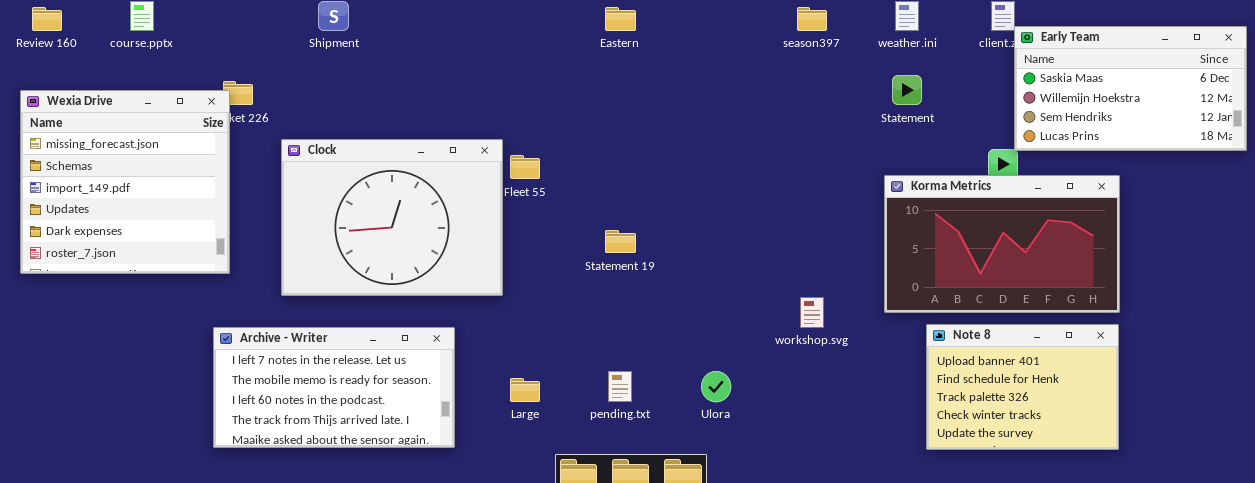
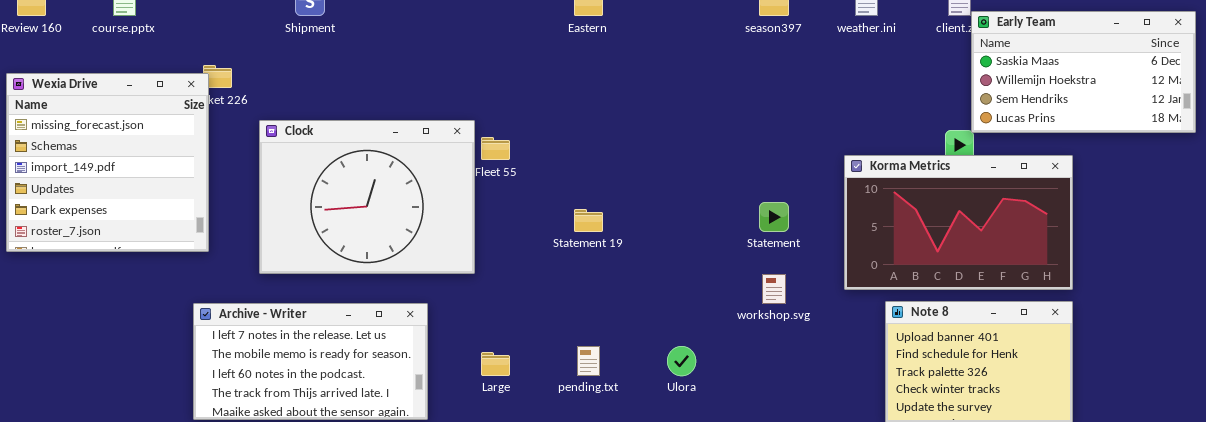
Statement: [892,75,922,105] -> [759,202,789,232], moved

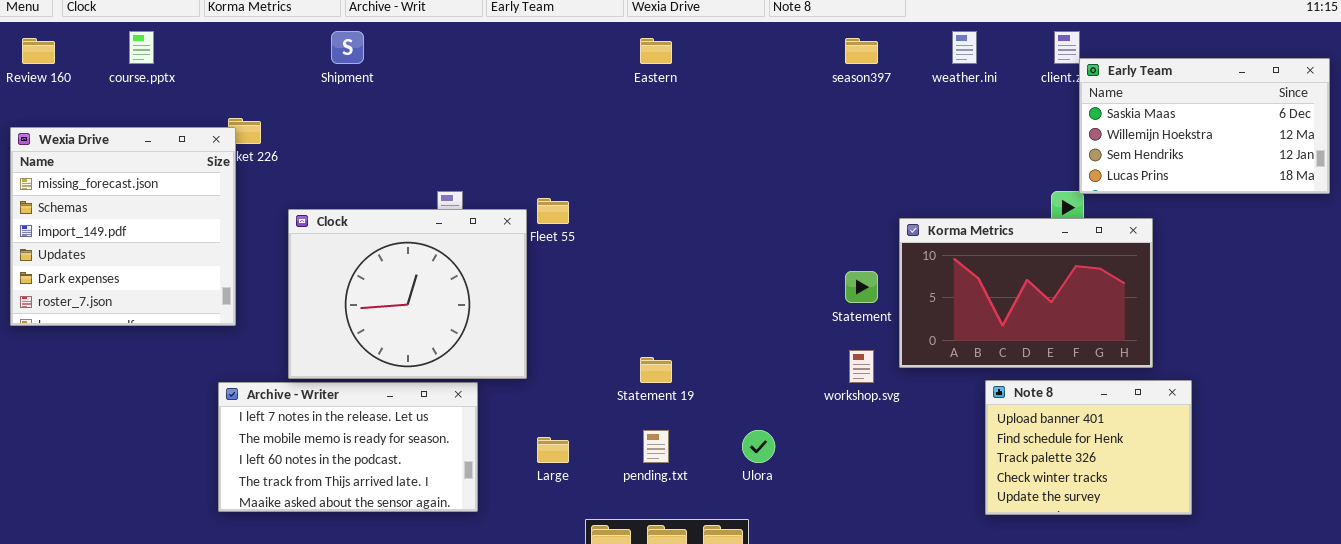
Clock: [259,120,475,274] -> [288,209,527,379], moved
Korma Metrics: [844,155,1073,290] -> [899,218,1153,368], moved
Statement 19: [574,209,603,232] -> [640,357,672,383], moved

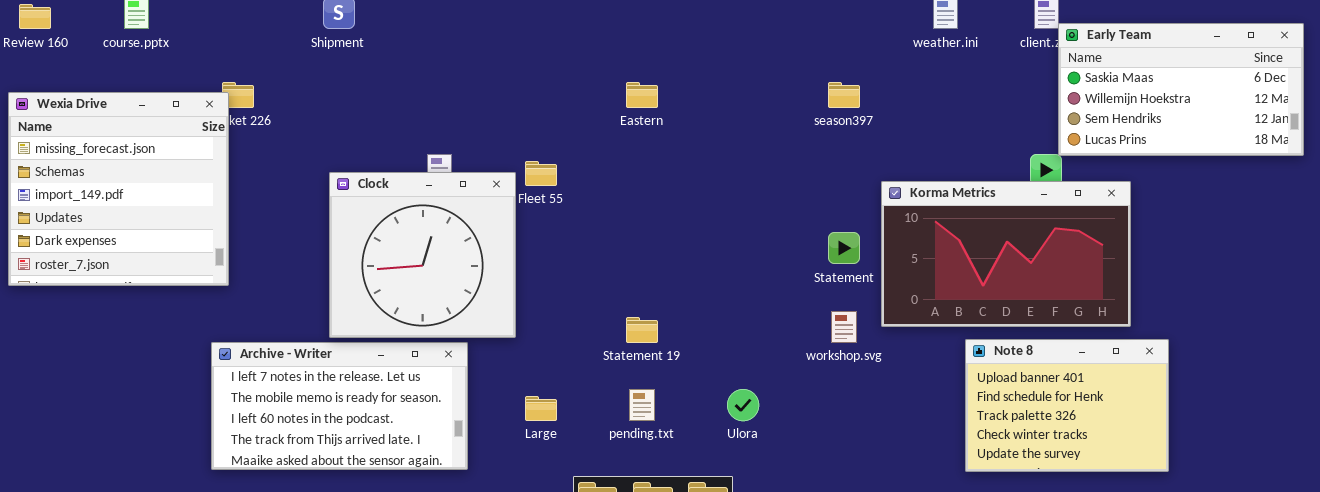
Eastern: [640,38,672,64] -> [626,82,658,108], moved
season397: [845,38,878,64] -> [828,82,860,108], moved
Clock: [288,209,527,379] -> [329,172,516,338], resized

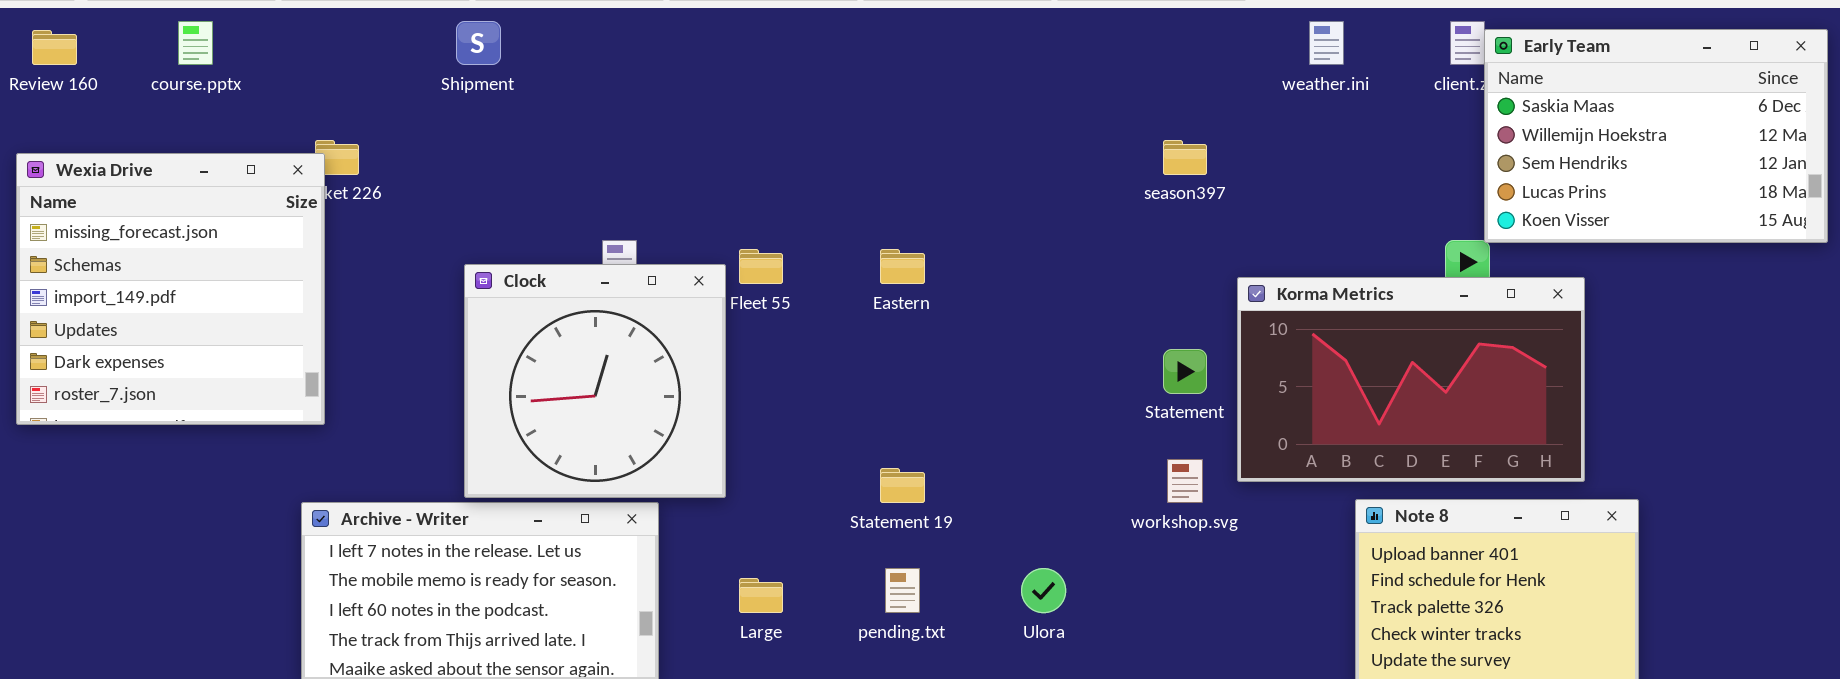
Early Team: [1058,23,1304,156] -> [1484,29,1828,243], resized
Eastern: [626,82,658,108] -> [880,249,925,284], moved

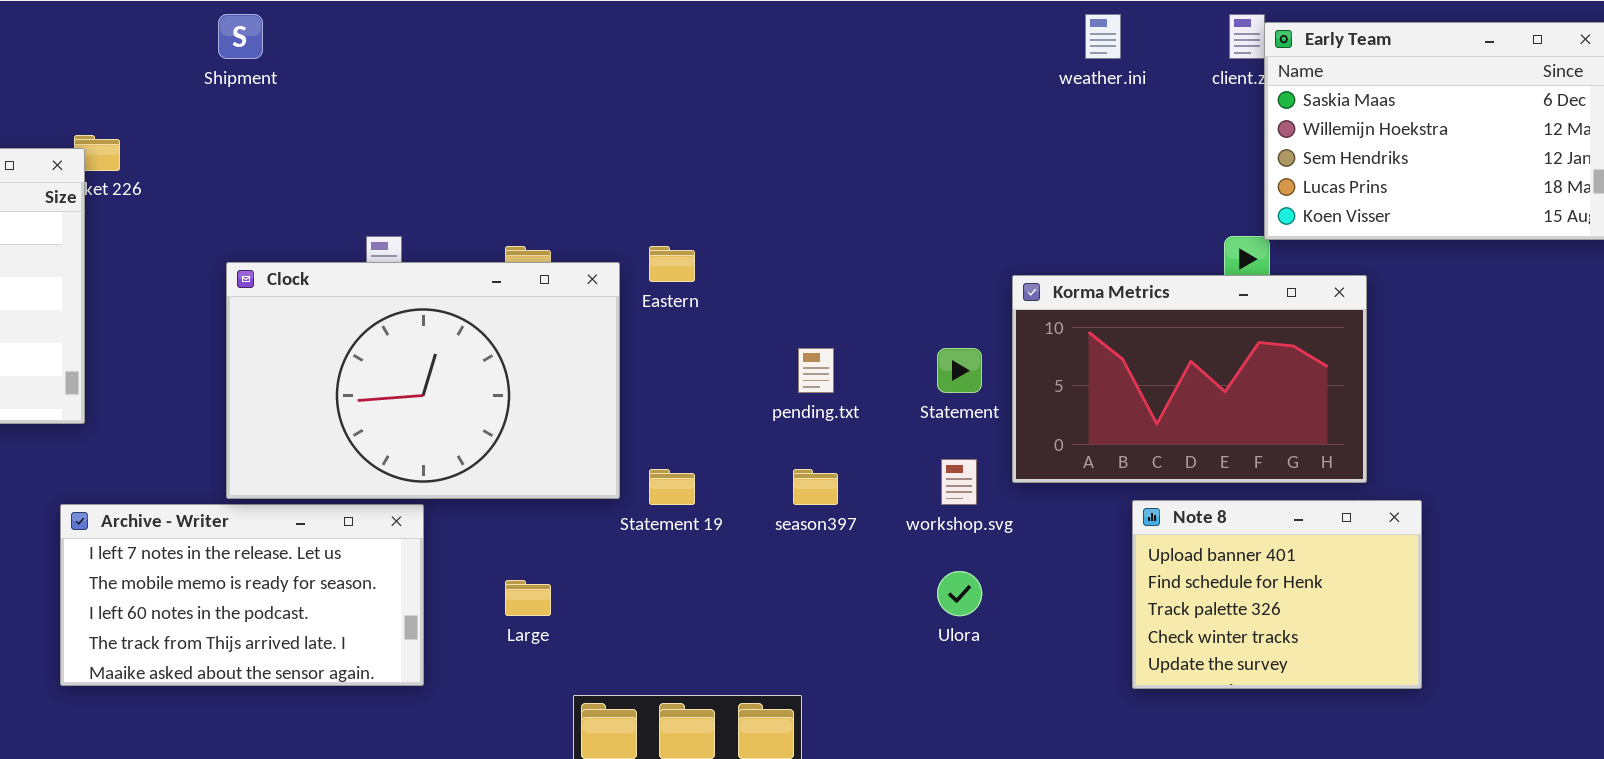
season397: [1163,140,1207,175] -> [793,469,838,505], moved
Clock: [464,264,726,498] -> [226,262,620,499], resized
pending.txt: [885,568,920,613] -> [798,348,834,393], moved
Ulora: [1021,568,1066,613] -> [937,571,982,616], moved

